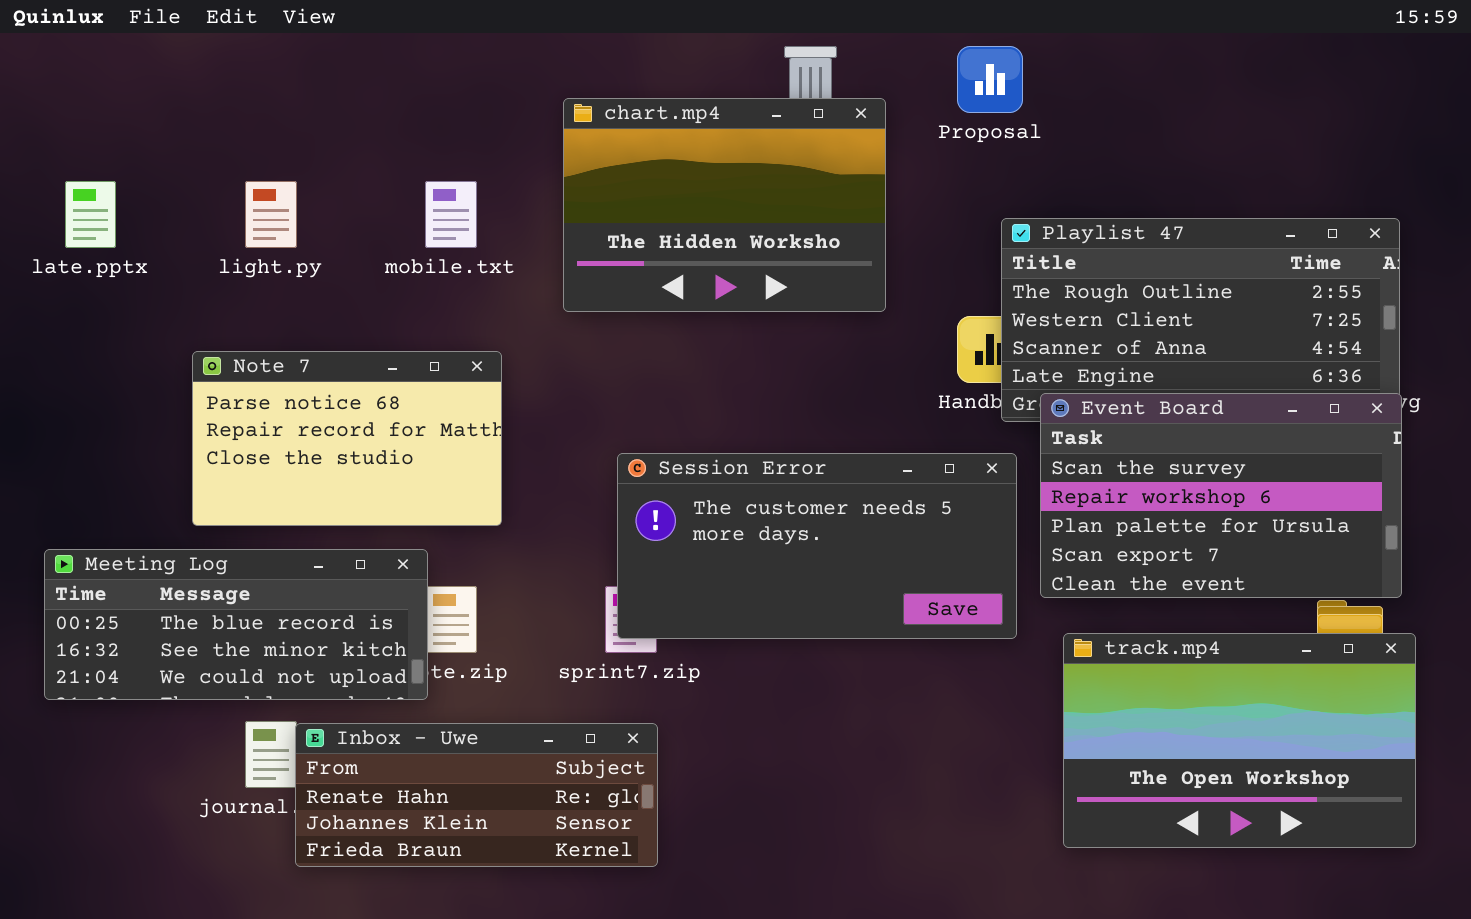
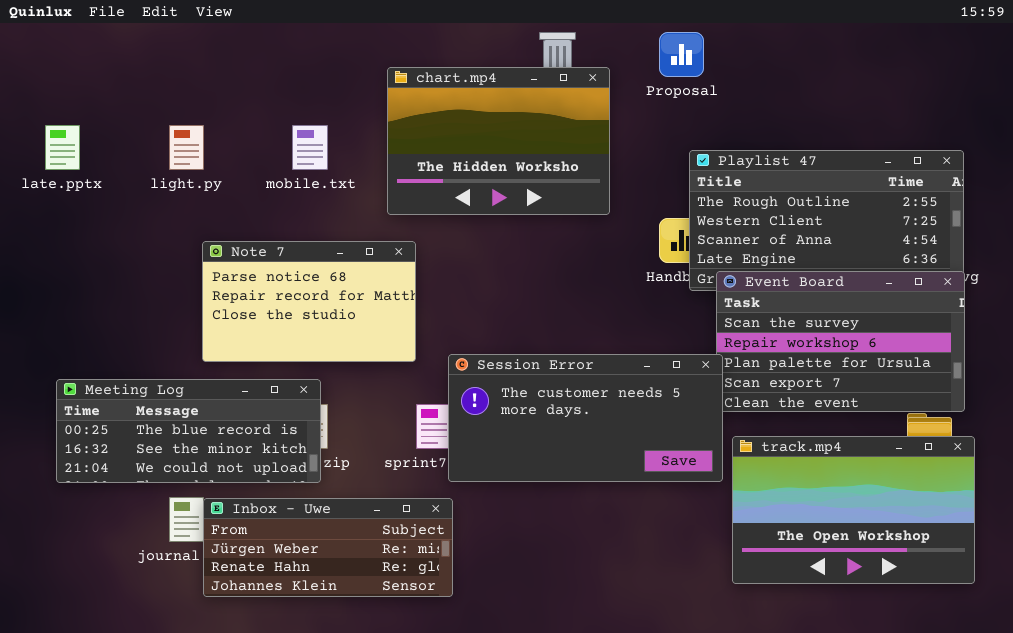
Note 7: [192,351,502,526] -> [202,241,416,362], moved
Session Error: [617,453,1017,639] -> [448,354,723,482], moved
Meeting Log: [44,549,428,700] -> [56,379,321,483], moved
Inbox - Uwe: [295,723,658,867] -> [203,498,453,597], scrolled up 1 row

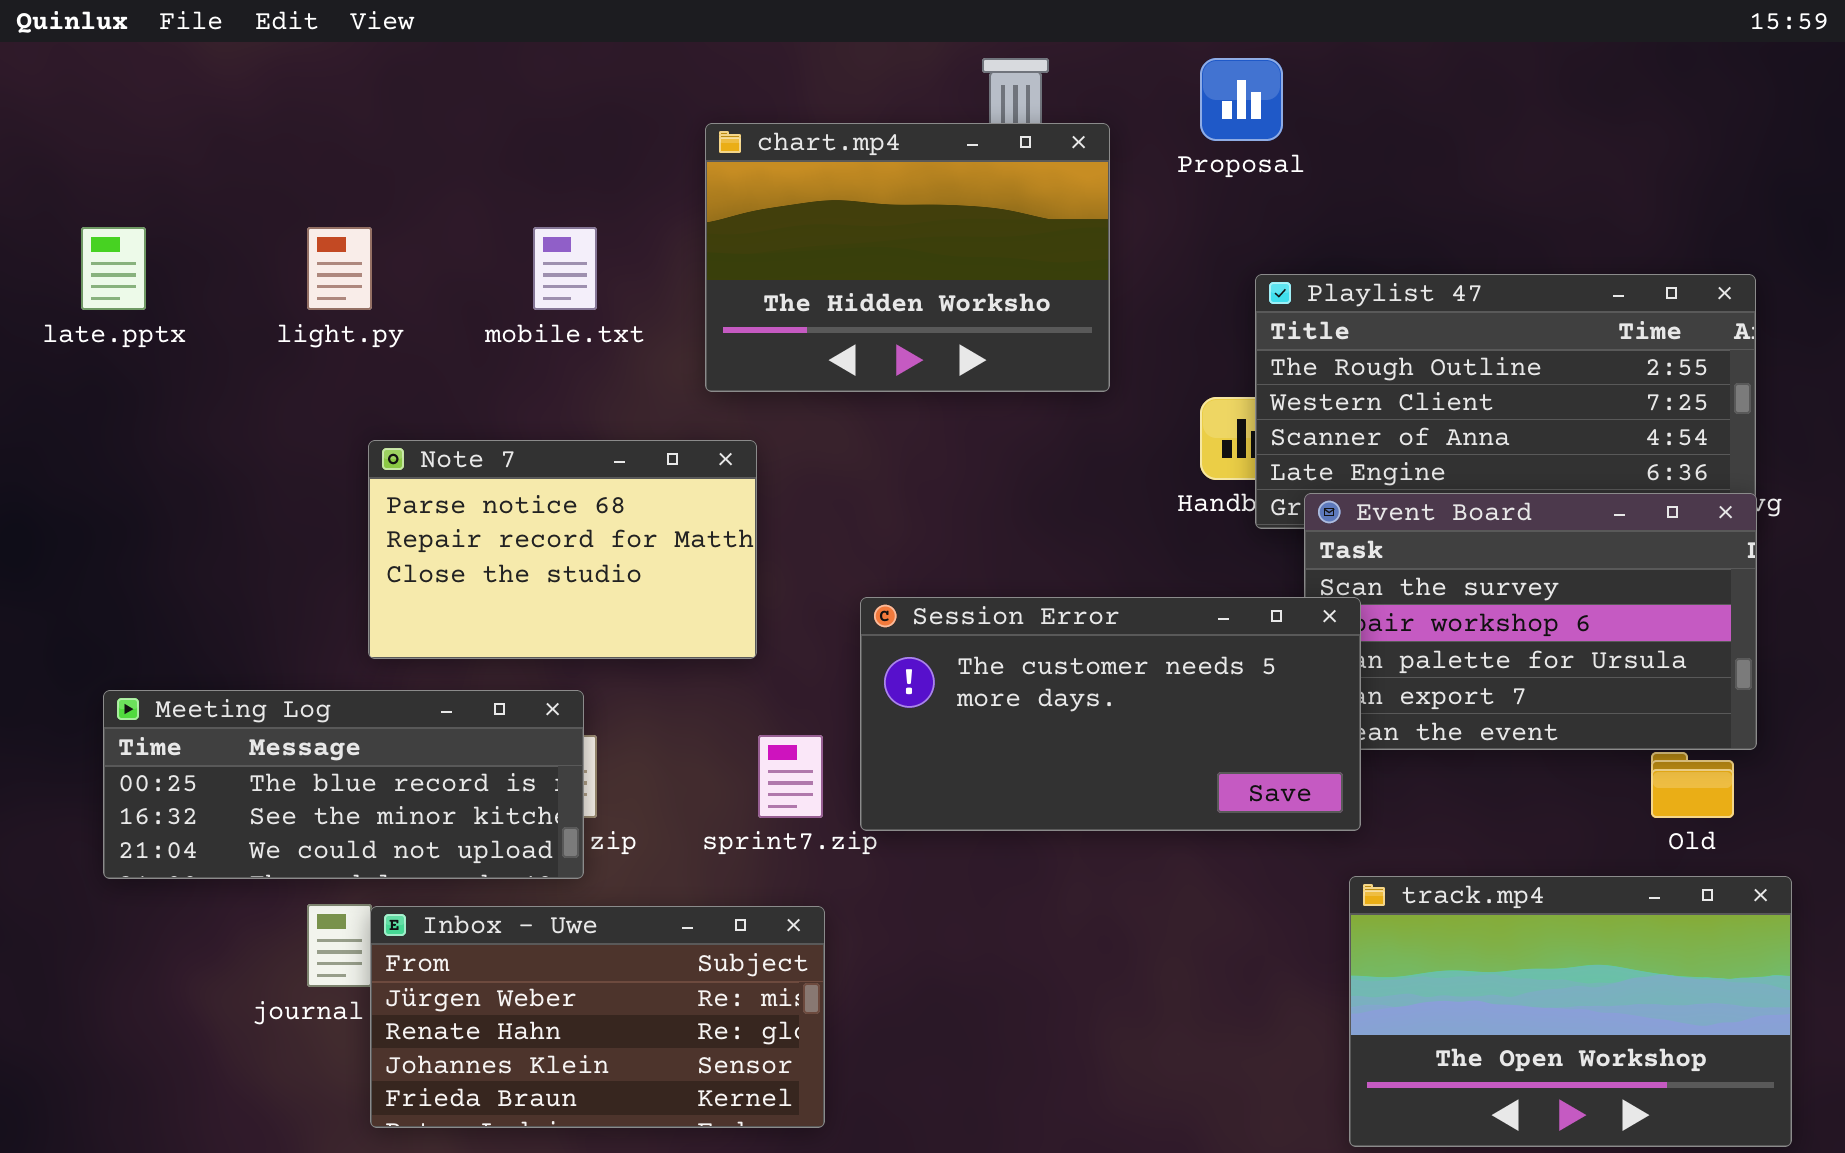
Session Error: [448,354,723,482] -> [860,597,1361,831], moved
track.mp4: [732,436,975,584] -> [1349,876,1792,1147], moved
Inbox - Uwe: [203,498,453,597] -> [370,906,825,1128], resized

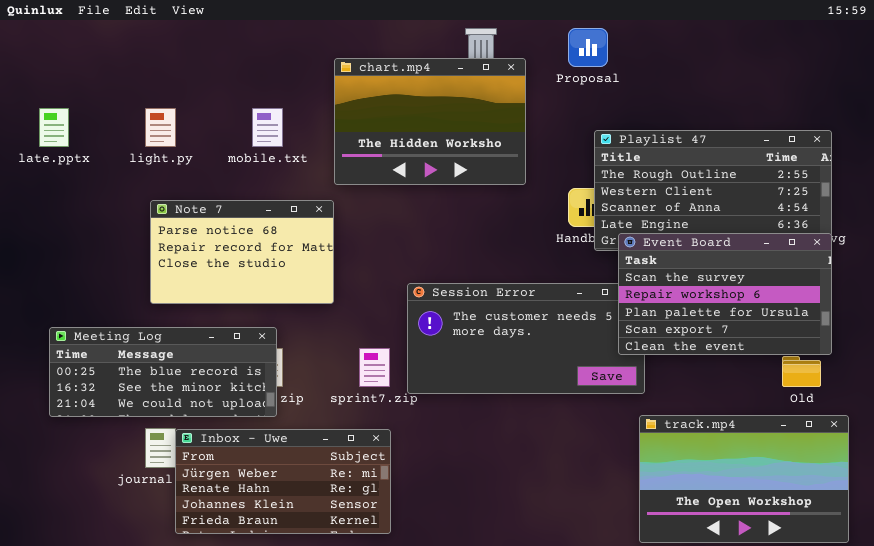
Note 7: [368,440,757,659] -> [150,200,334,304], moved
Event Board: [1304,493,1757,750] -> [618,233,832,355], raised

